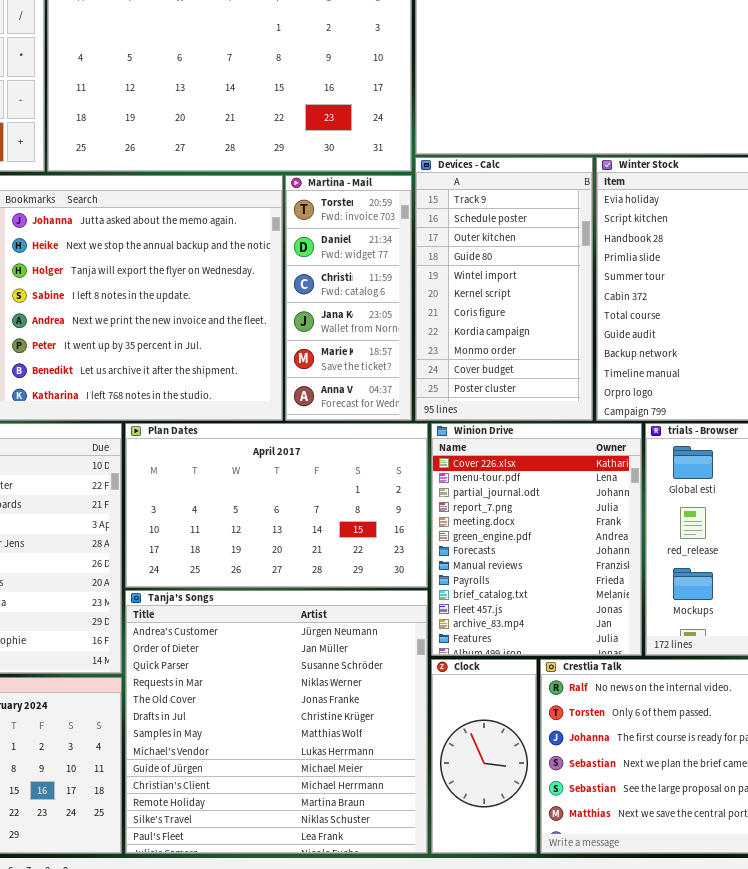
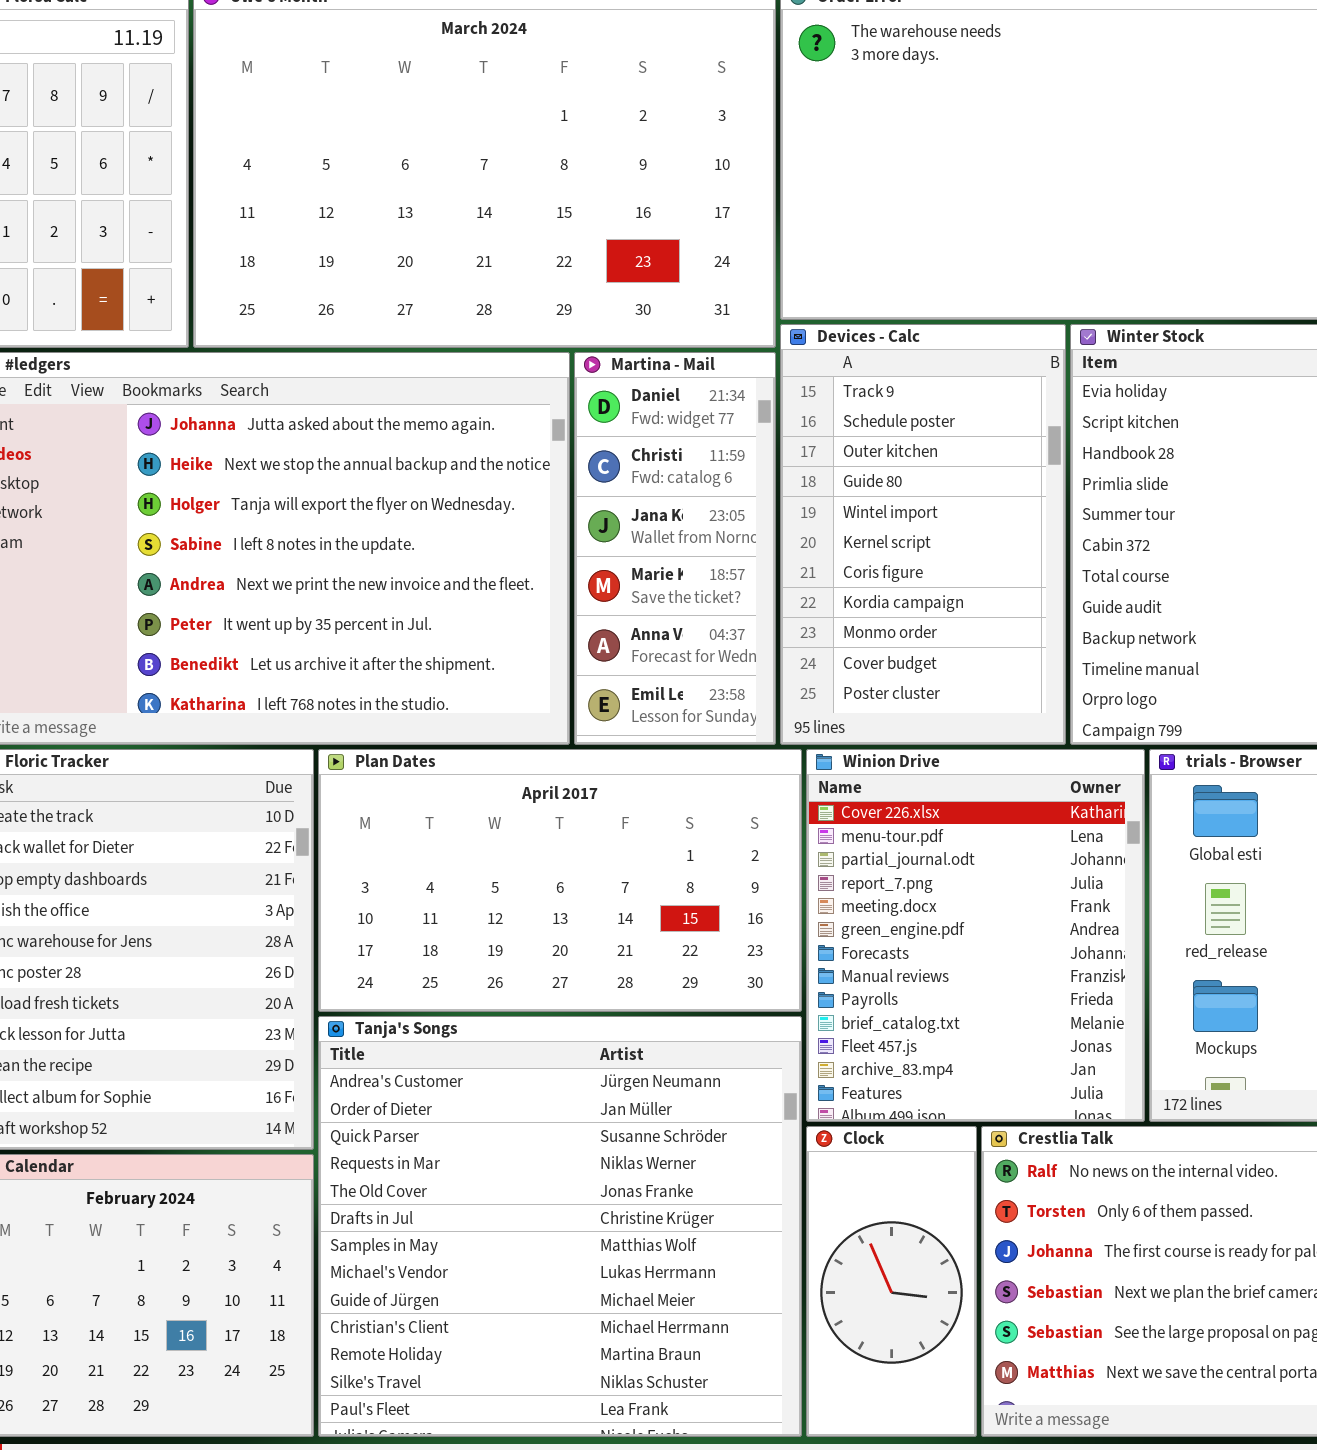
Martina - Mail: [285,175,412,421] -> [574,352,776,745], scrolled down 1 row

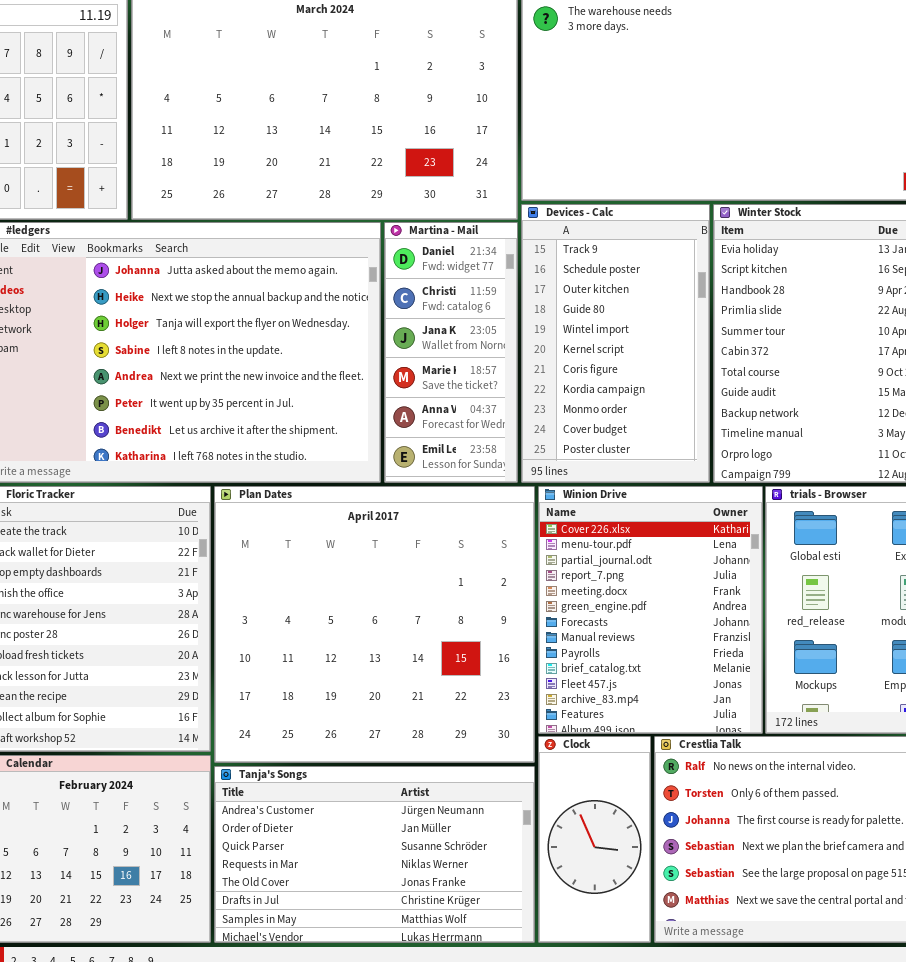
Plan Dates: [318,749,802,1012] -> [214,486,535,763], resized
Tanja's Songs: [318,1016,802,1437] -> [214,766,535,943], resized

